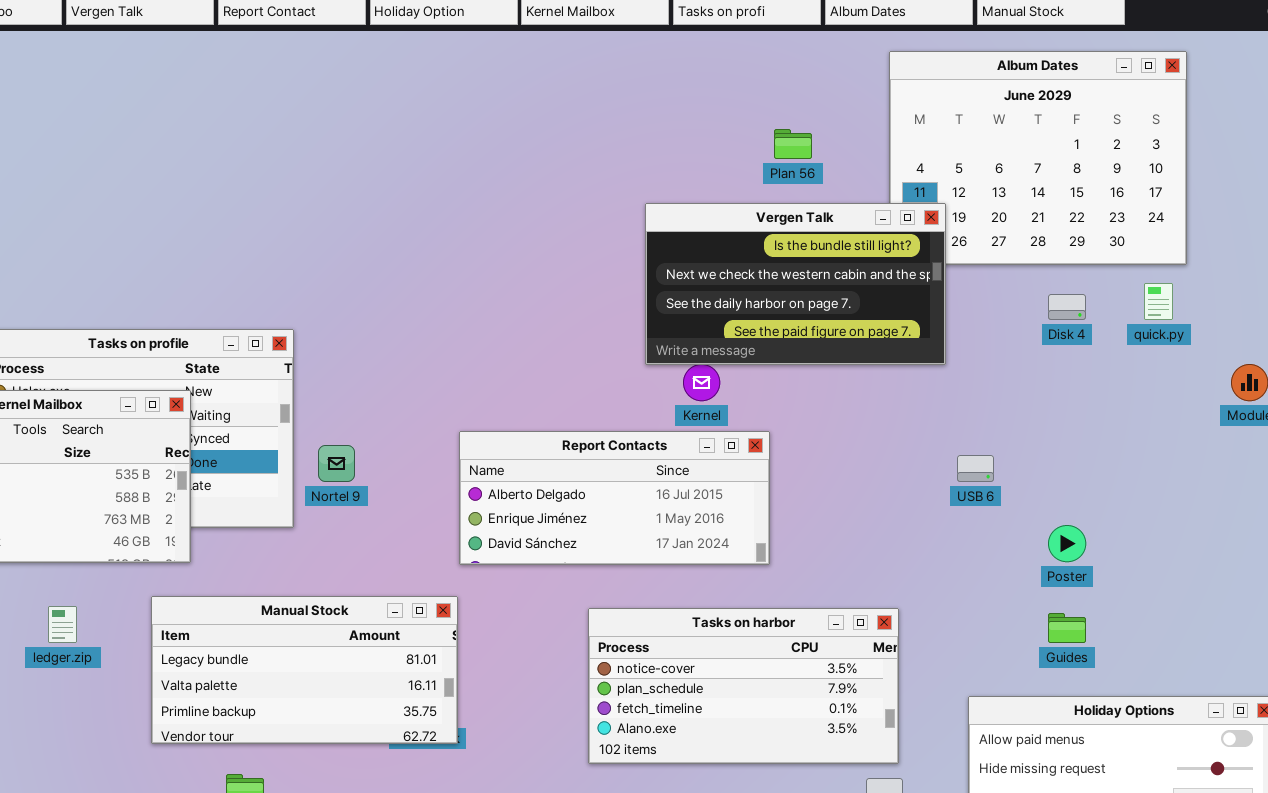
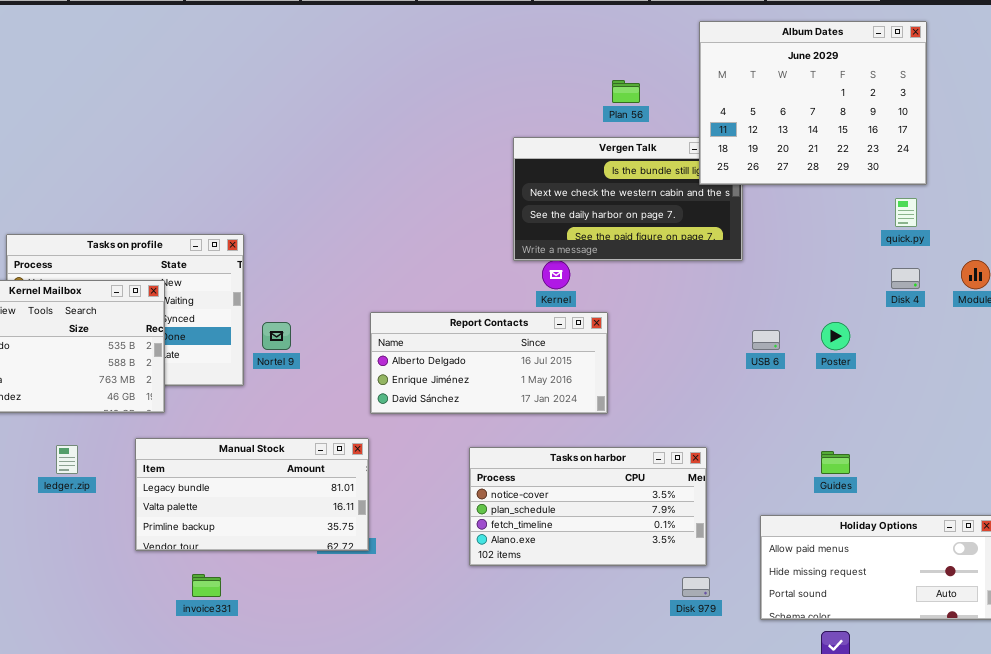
Album Dates: [889,51,1187,265] -> [699,21,927,185], raised
Disk 4: [1048,294,1086,320] -> [891,268,920,289], moved
Poster: [1048,525,1086,562] -> [821,322,850,350], moved

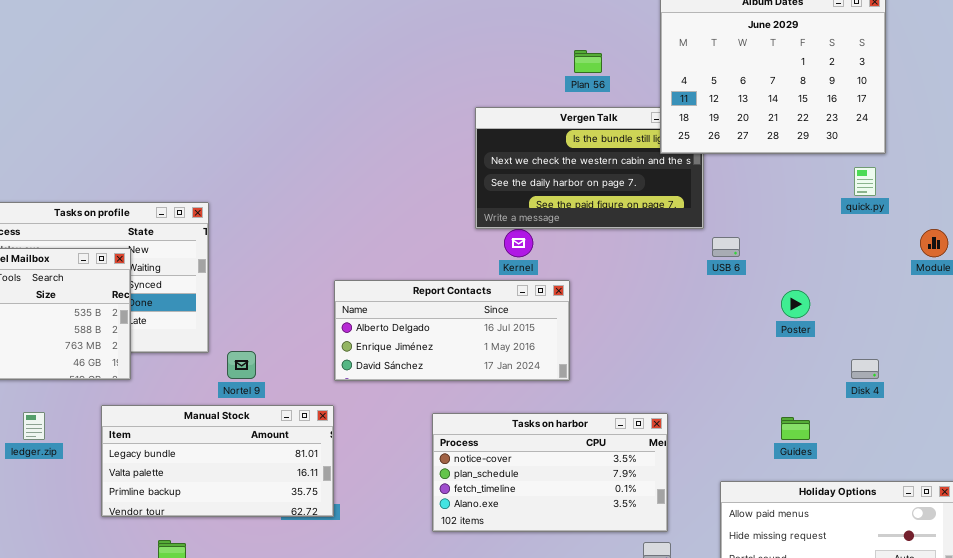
Disk 4: [891,268,920,289] -> [851,359,879,379], moved
Nortel 9: [262,322,291,350] -> [227,351,256,379], moved
USB 6: [752,330,780,350] -> [712,237,740,257], moved

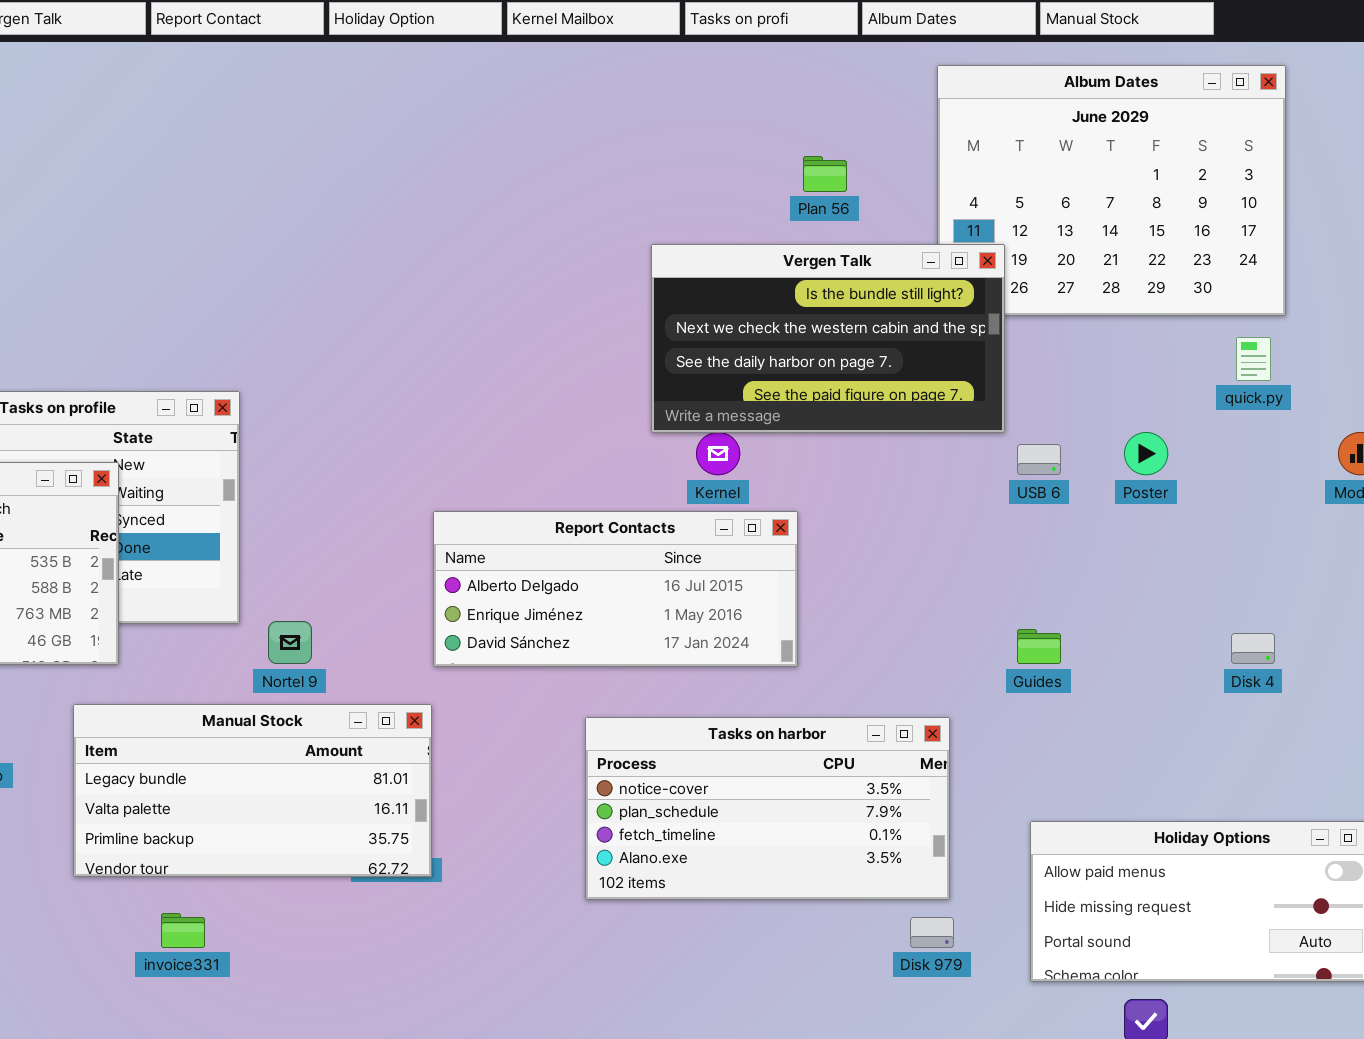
Vergen Talk: [475,107,704,229] -> [651,244,1005,433], raised
Poster: [781,290,810,318] -> [1124,432,1168,475], moved
Guides: [781,417,810,440] -> [1017,629,1061,664], moved

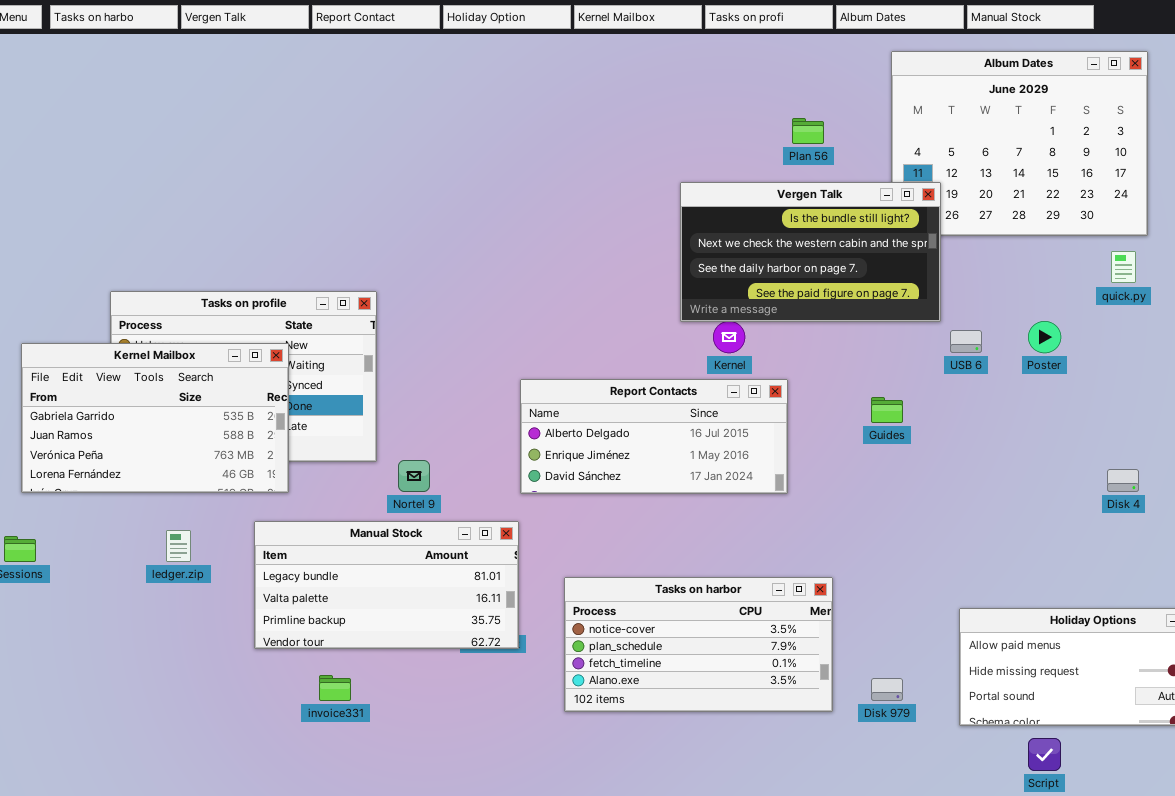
Guides: [1017,629,1061,664] -> [871,397,903,423], moved
Tasks on harbor: [585,717,950,900] -> [564,577,833,712], moved

